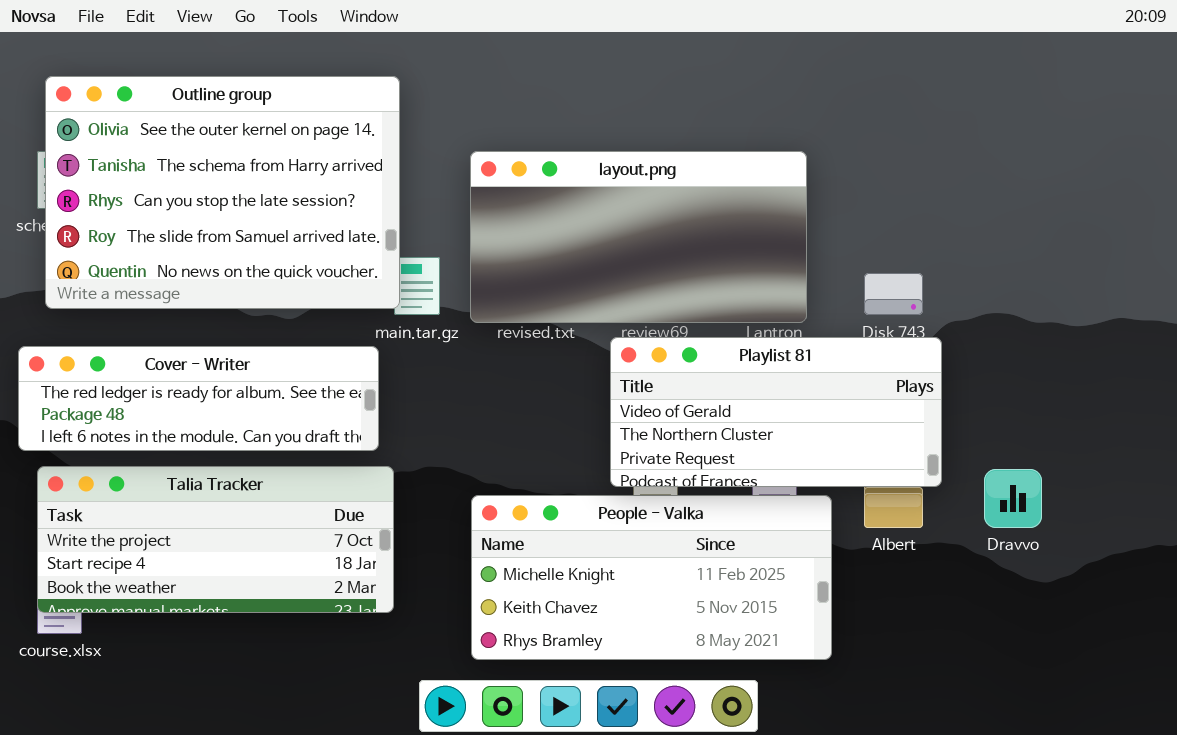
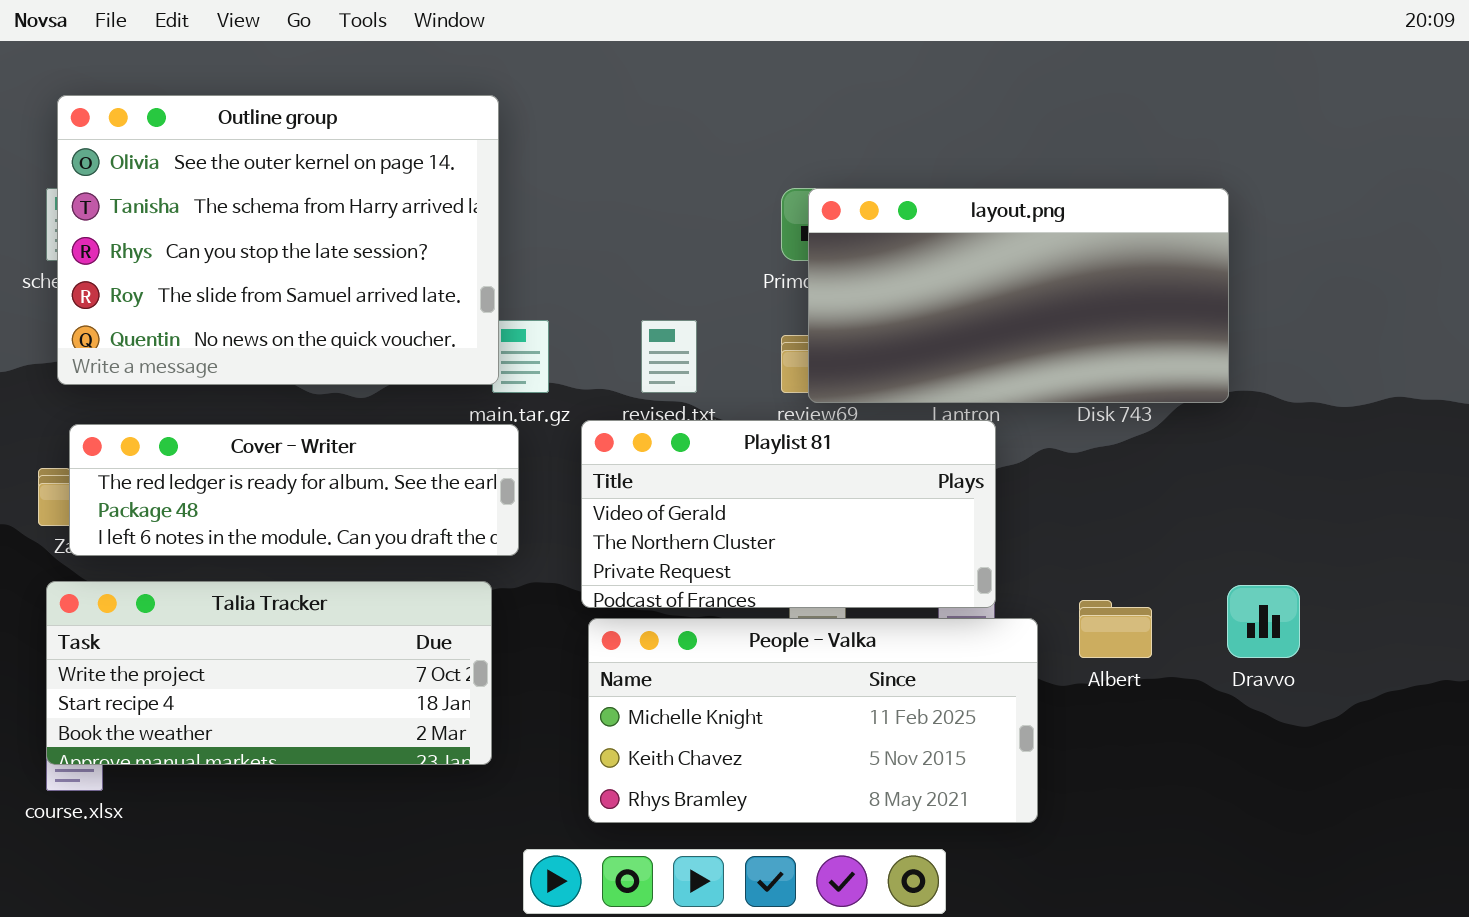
layout.png: [470,151,807,323] -> [808,188,1229,403], moved
Playlist 81: [610,337,942,487] -> [581,420,996,608], moved
Cover - Writer: [18,346,379,451] -> [69,424,519,556], moved

